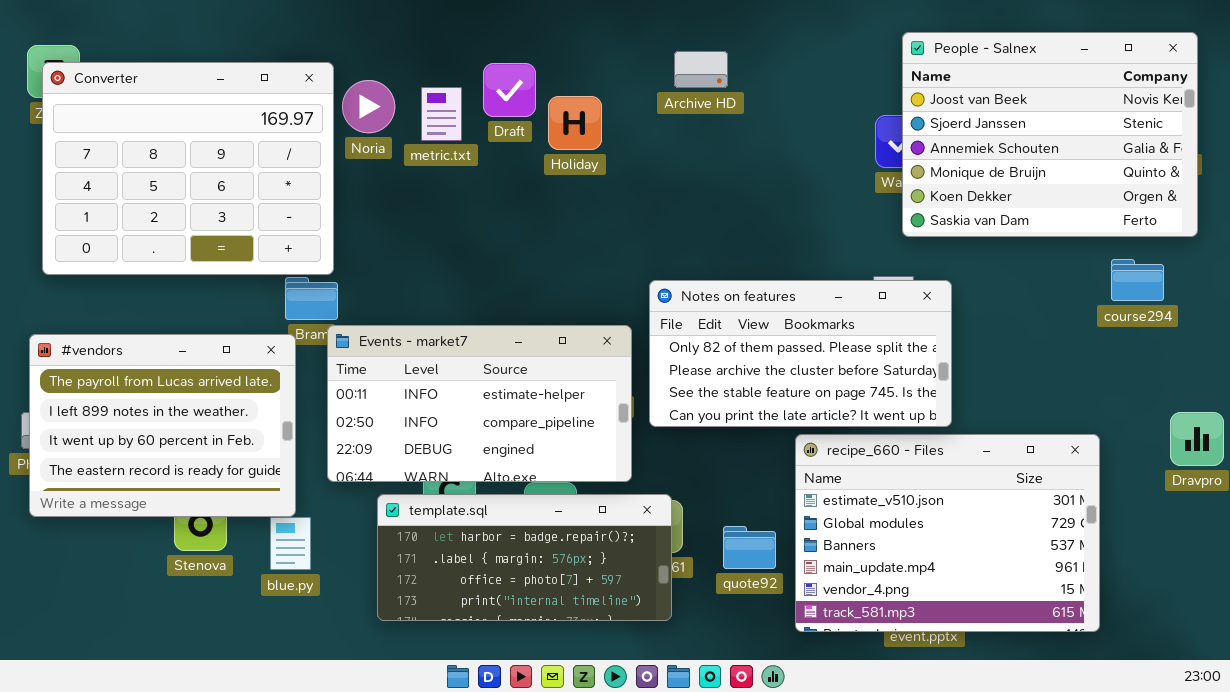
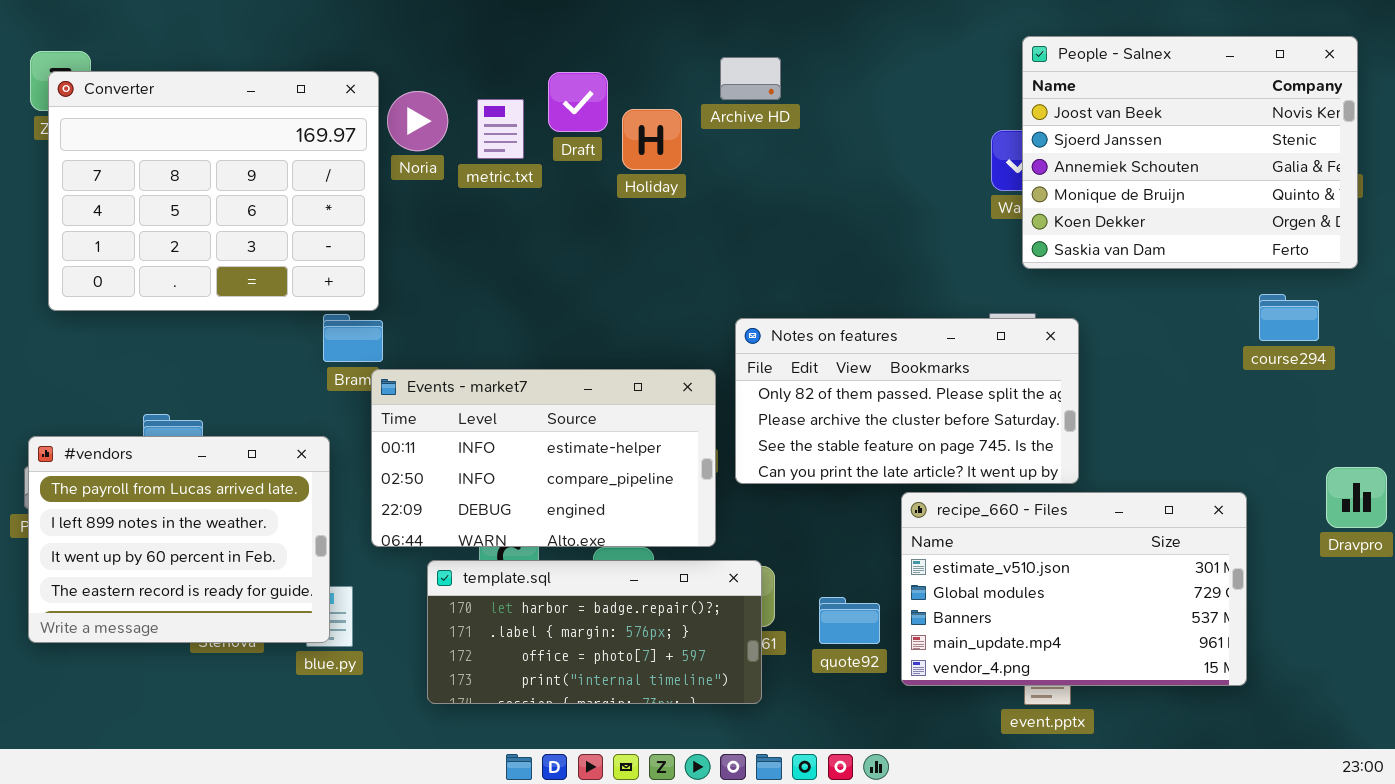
Archive HD: [674,51,728,88] -> [720,57,781,100], moved
#vendors: [29,334,296,517] -> [28,436,330,643], moved
recipe_660 - Files: [795,434,1100,632] -> [901,492,1247,686], resized

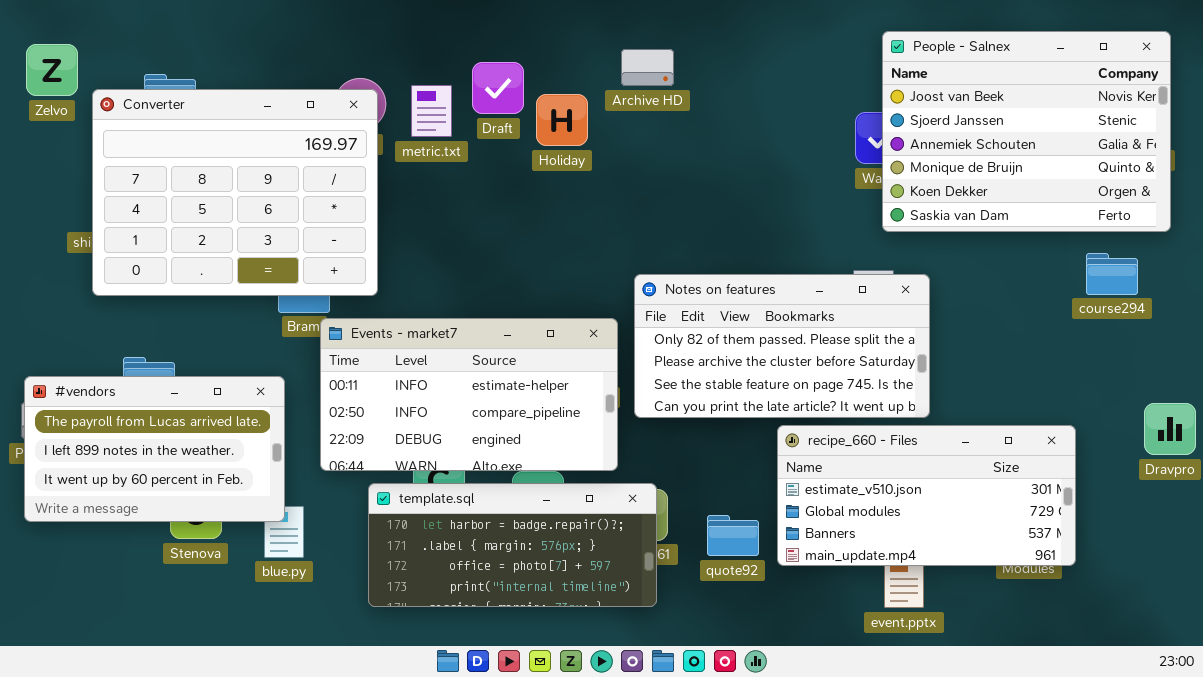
Converter: [48,71,379,311] -> [92,89,378,296], moved
#vendors: [28,436,330,643] -> [24,376,285,522], resized
recipe_660 - Files: [901,492,1247,686] -> [777,425,1076,566], resized

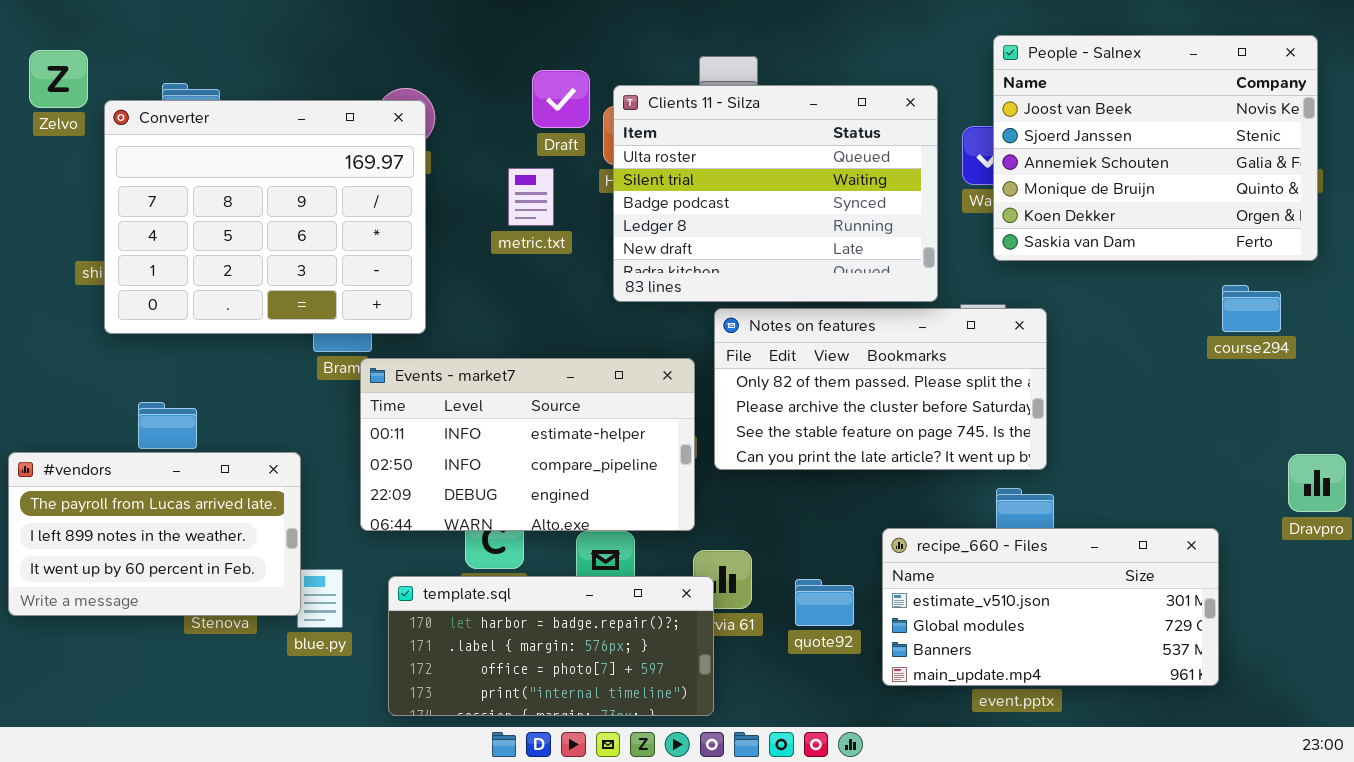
Clients 11 - Silza: none -> [613,85,938,302], opened
metric.txt: [411,85,452,137] -> [508,168,554,226], moved
#vendors: [24,376,285,522] -> [8,452,301,616], moved
recipe_660 - Files: [777,425,1076,566] -> [882,528,1219,686], moved
template.sql: [368,483,657,607] -> [388,576,714,716], moved

